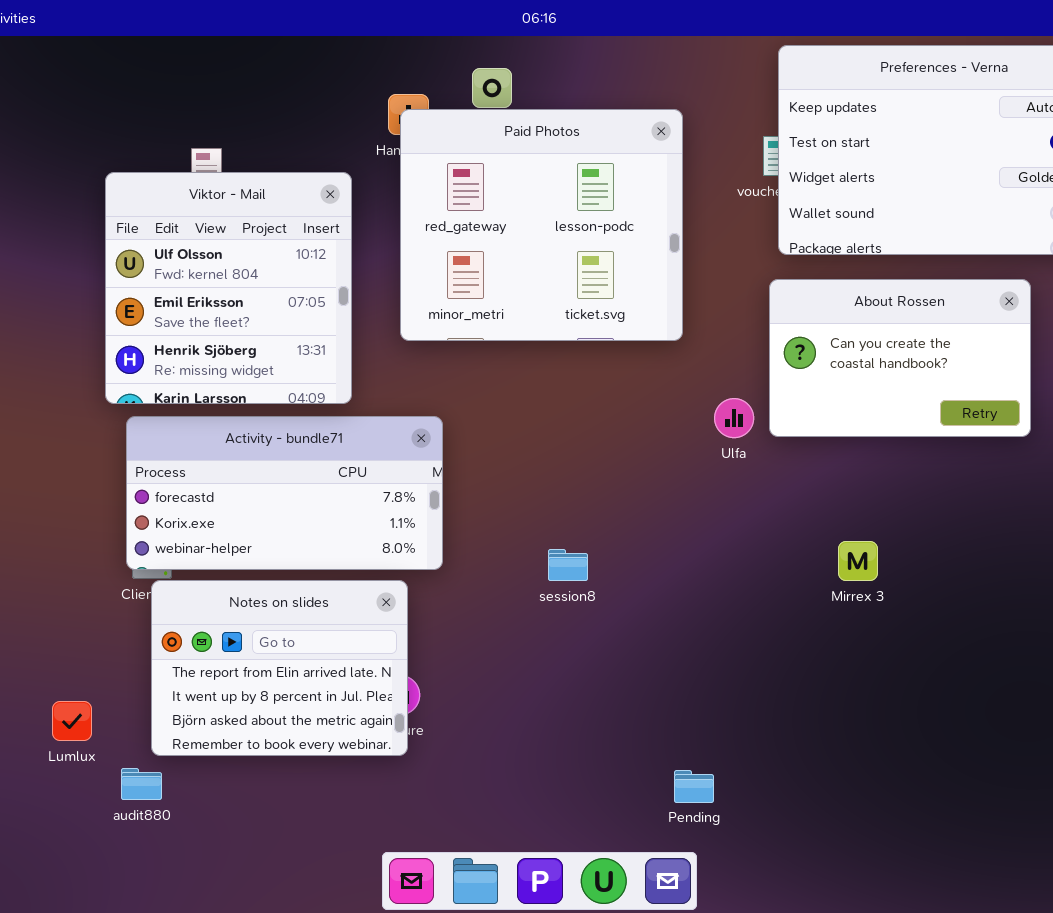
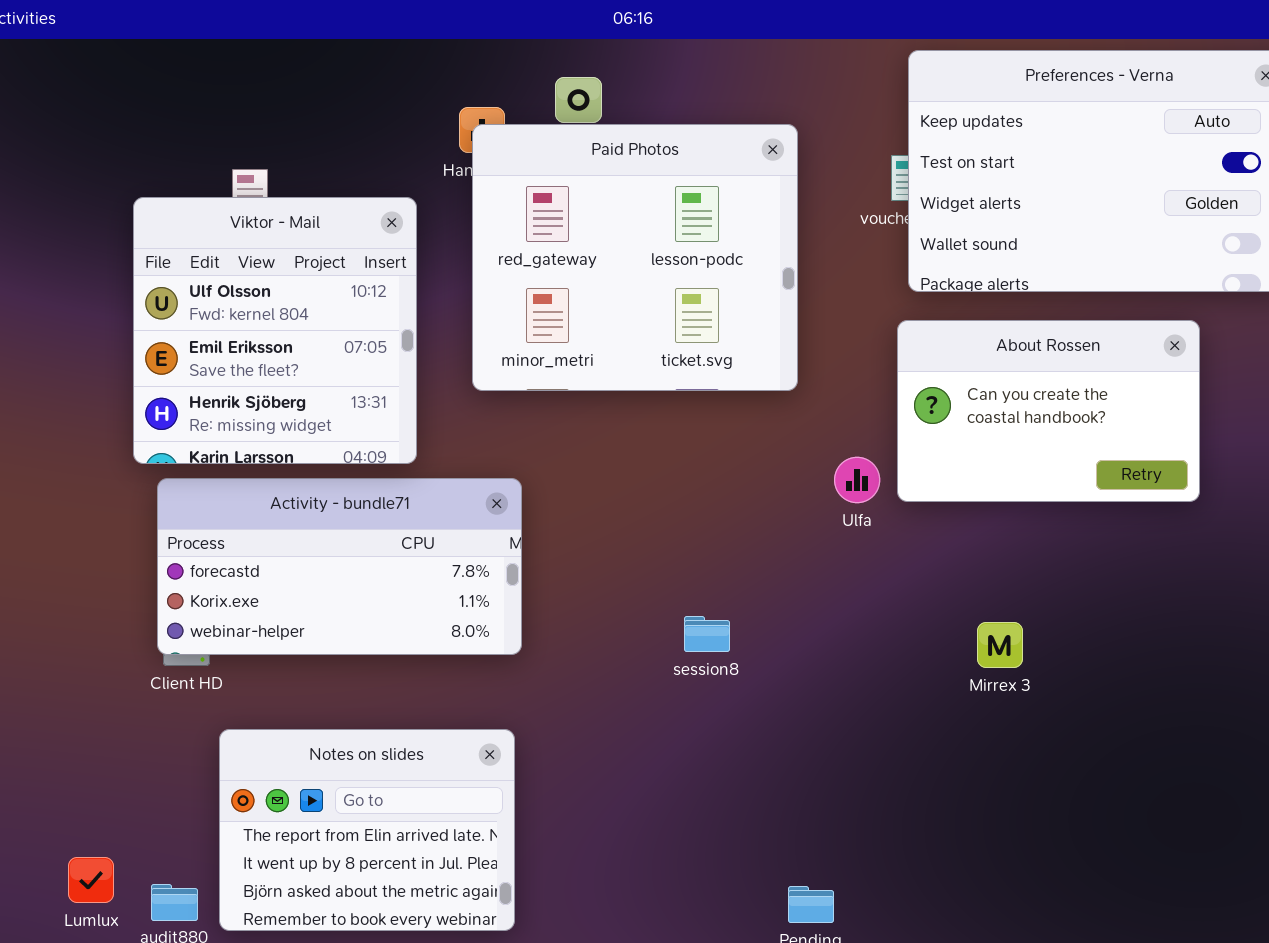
session8: [548,549,588,581] -> [684,616,730,652], moved
Notes on slides: [151,580,408,756] -> [219,729,515,931], moved
Lumlux: [52,701,92,741] -> [68,857,114,903], moved

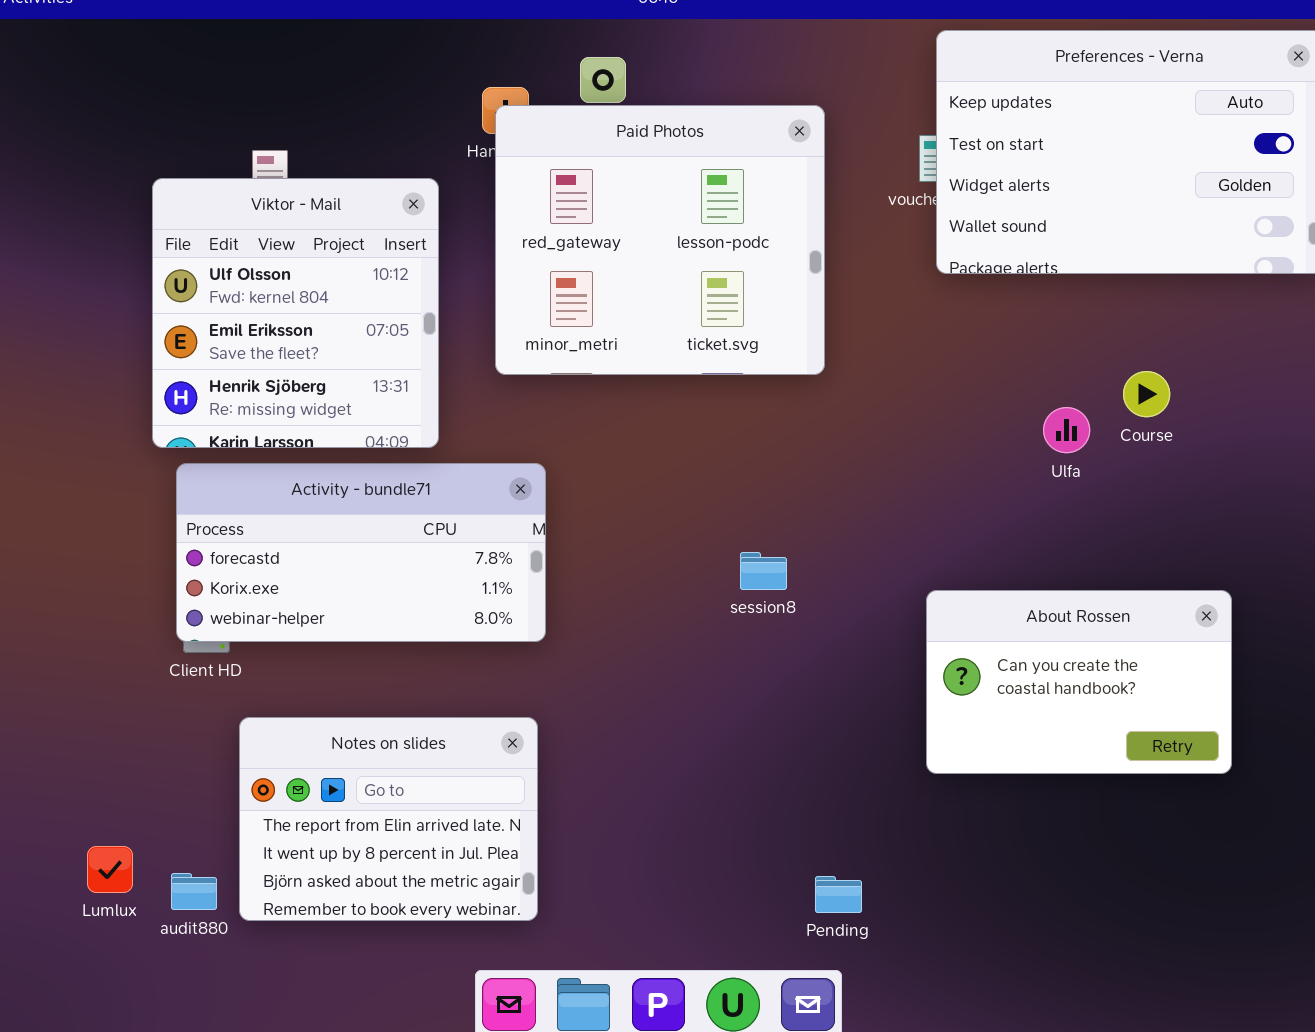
About Rossen: [897,320,1200,502] -> [926,590,1232,774], moved
Ulfa: [834,457,880,503] -> [1043,407,1090,453], moved
session8: [684,616,730,652] -> [740,552,787,590], moved

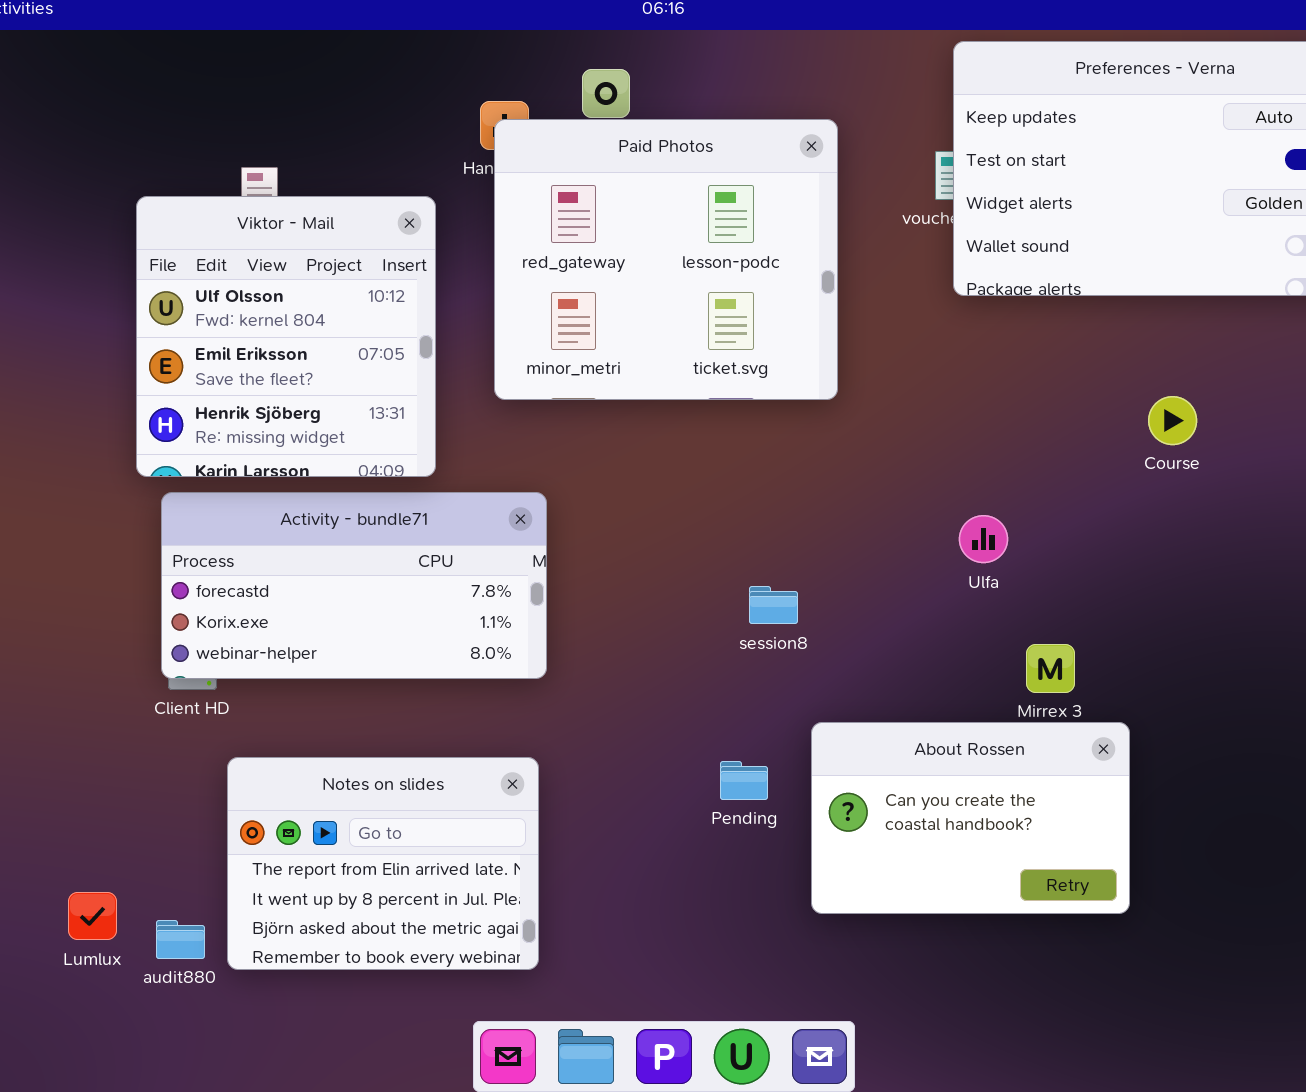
Ulfa: [1043,407,1090,453] -> [959,515,1008,563], moved
About Rossen: [926,590,1232,774] -> [811,722,1130,914], moved
Pending: [815,876,862,913] -> [720,761,768,800], moved

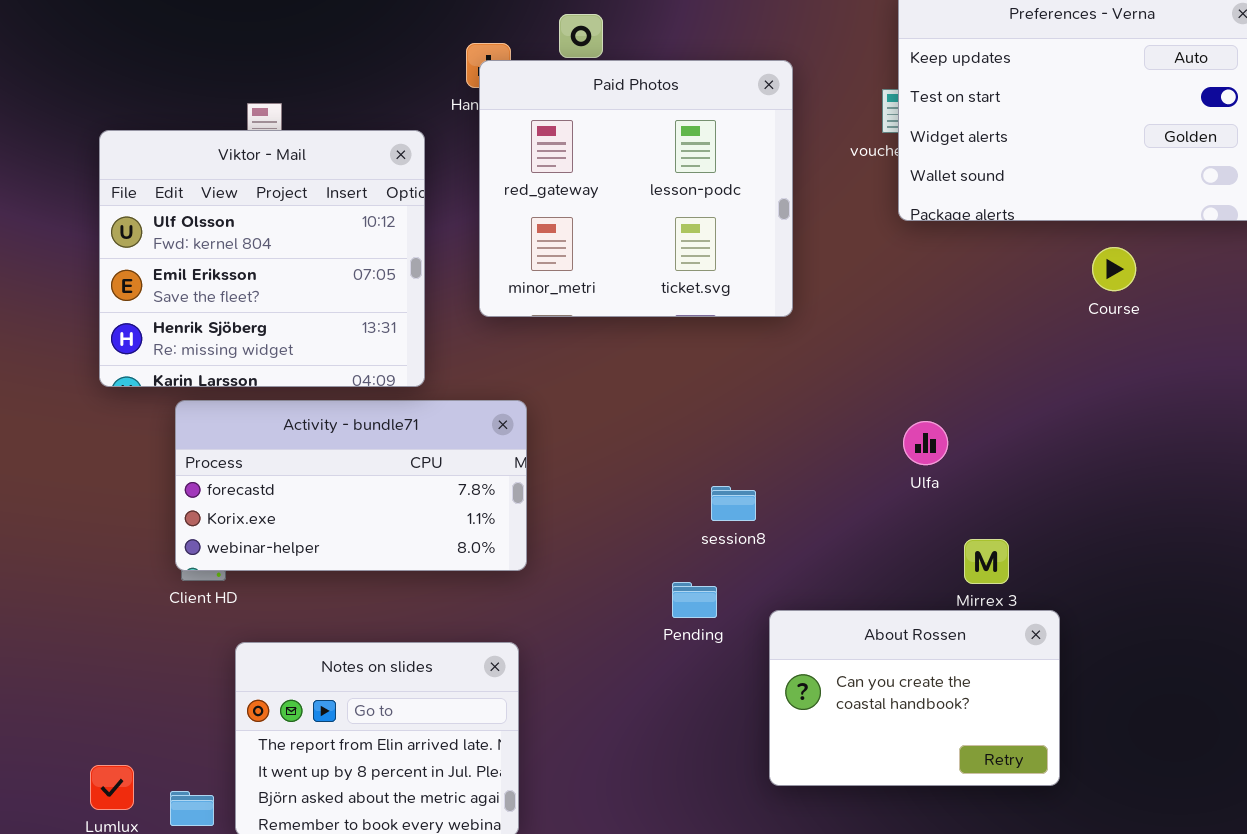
Viktor - Mail: [136,196,436,477] -> [99,130,425,387], resized
Course: [1148,396,1197,445] -> [1092,247,1136,291], moved
Pending: [720,761,768,800] -> [672,582,717,618], moved

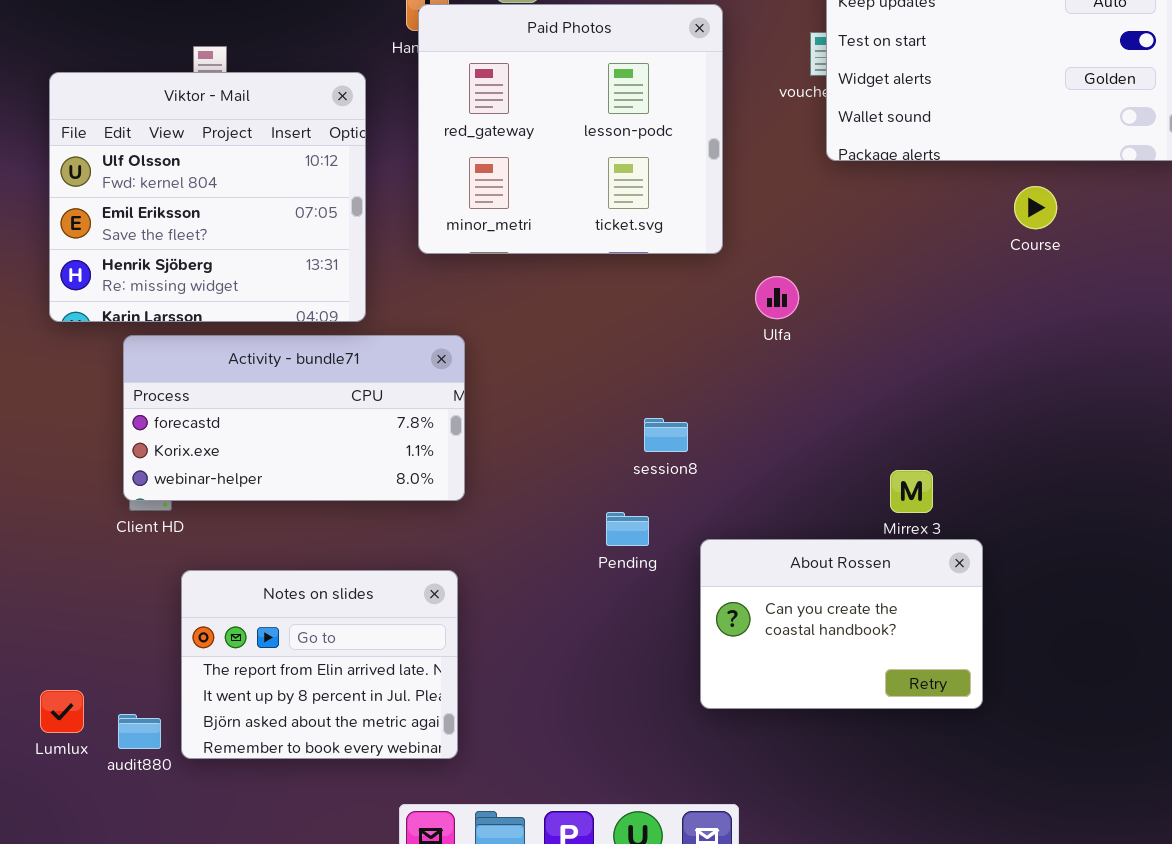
Ulfa: [903,421,948,465] -> [755,276,799,319], moved

